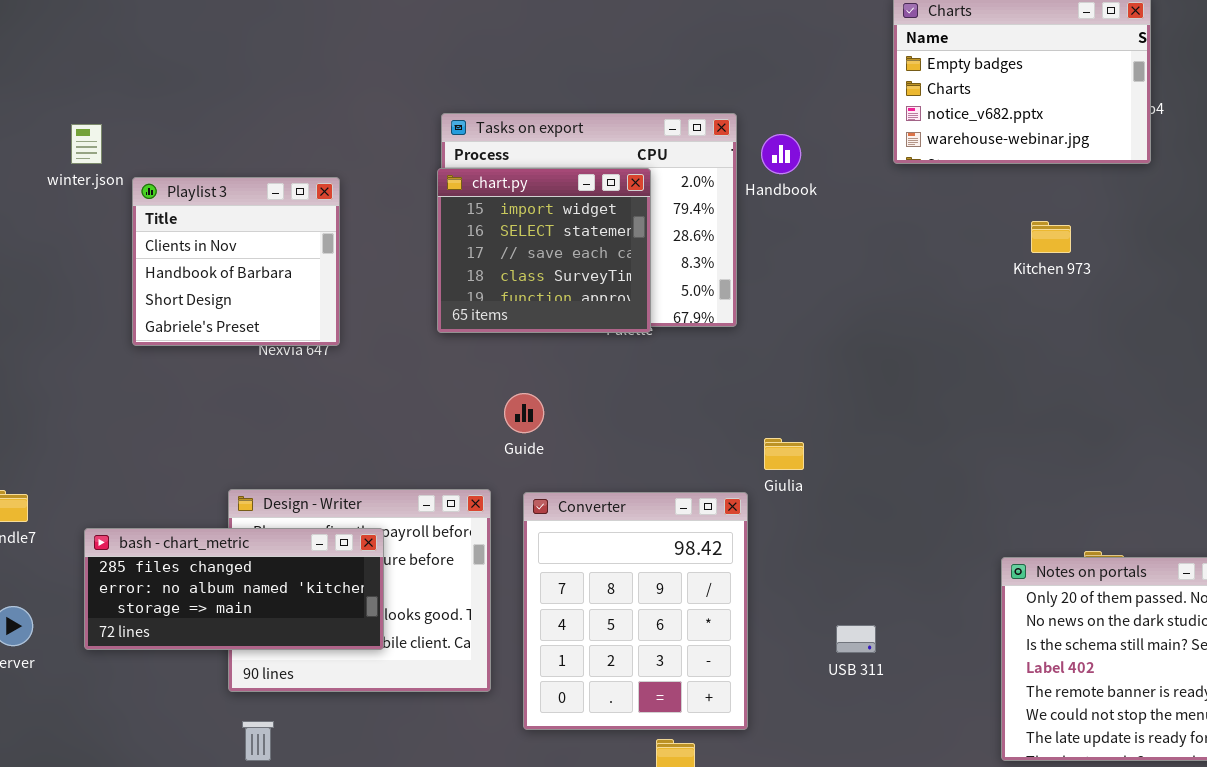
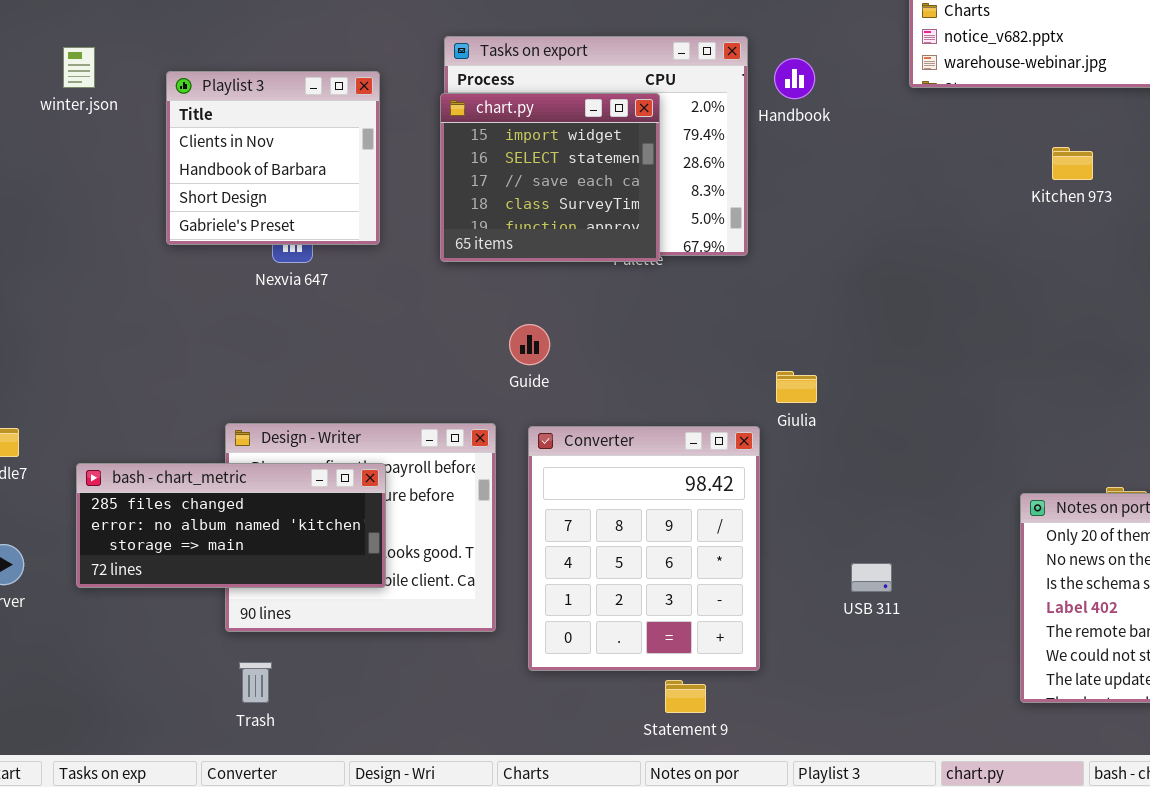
Playlist 3: [132,177,340,346] -> [166,71,380,245], moved

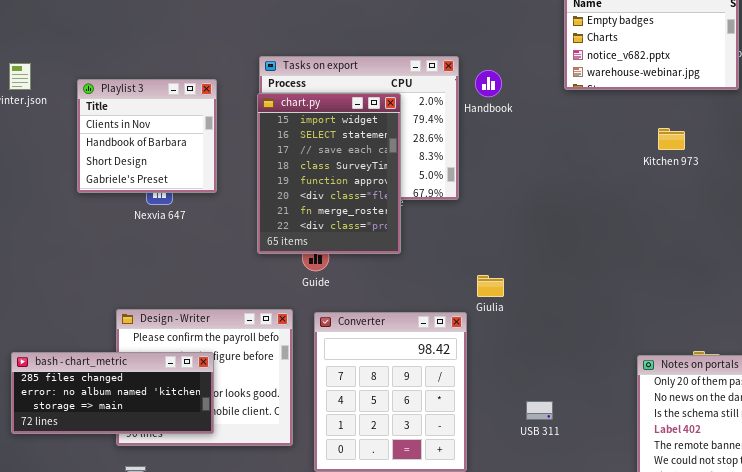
chart.py: [440,93,660,262] -> [257,93,401,254], resized
bash - chart_metric: [76,463,386,588] -> [11,352,214,434], moved

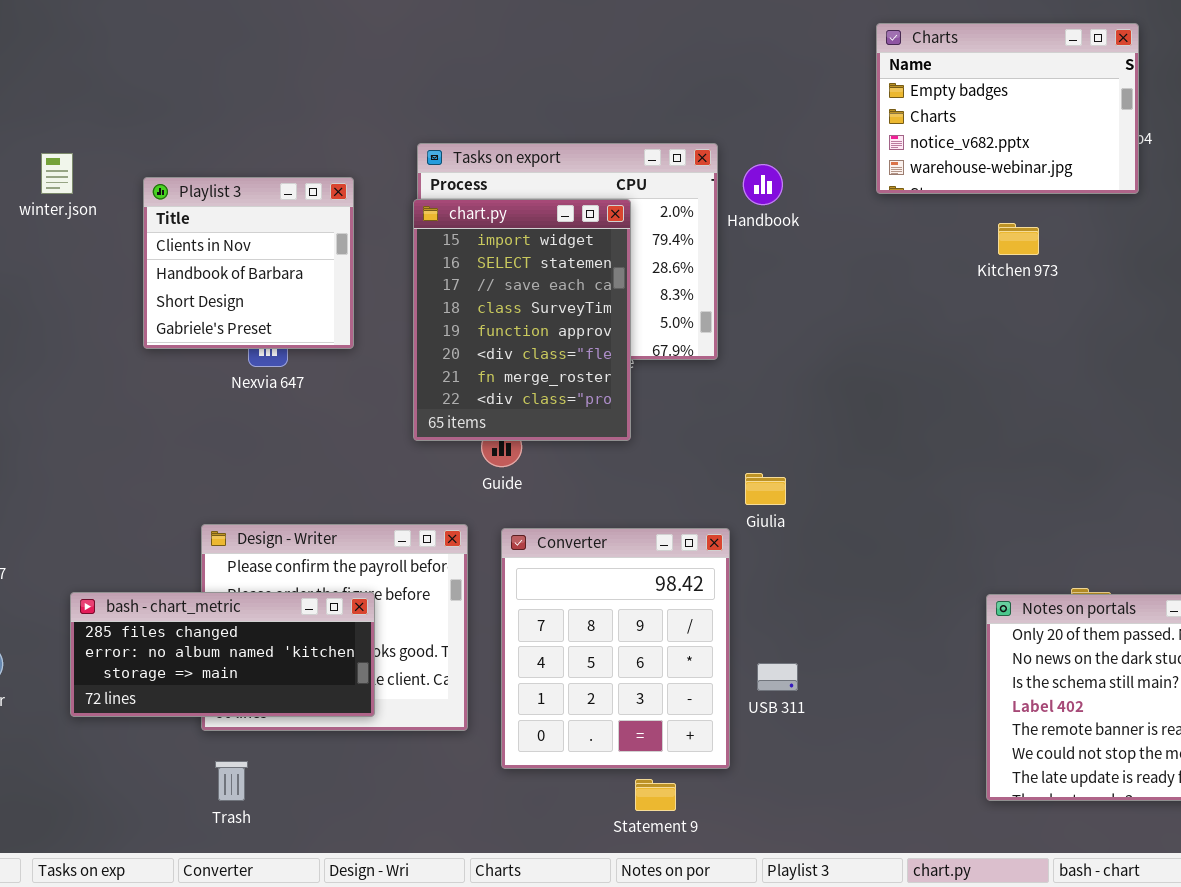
Kitchen 973: [658,128,685,150] -> [998,223,1039,255], moved
bash - chart_metric: [11,352,214,434] -> [70,592,375,717], moved
USB 311: [526,401,553,420] -> [757,663,798,691], moved

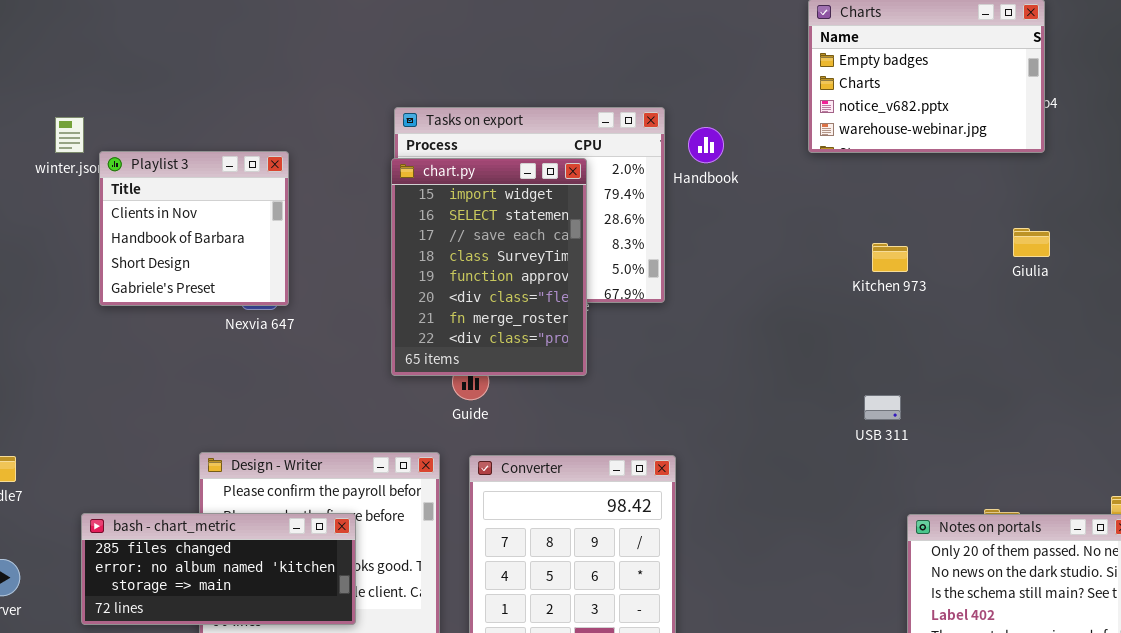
Playlist 3: [143,177,354,349] -> [99,151,289,306], moved
Kitchen 973: [998,223,1039,255] -> [872,243,908,272], moved
Giulia: [745,473,786,505] -> [1013,228,1050,257], moved
USB 311: [757,663,798,691] -> [864,395,901,420], moved

